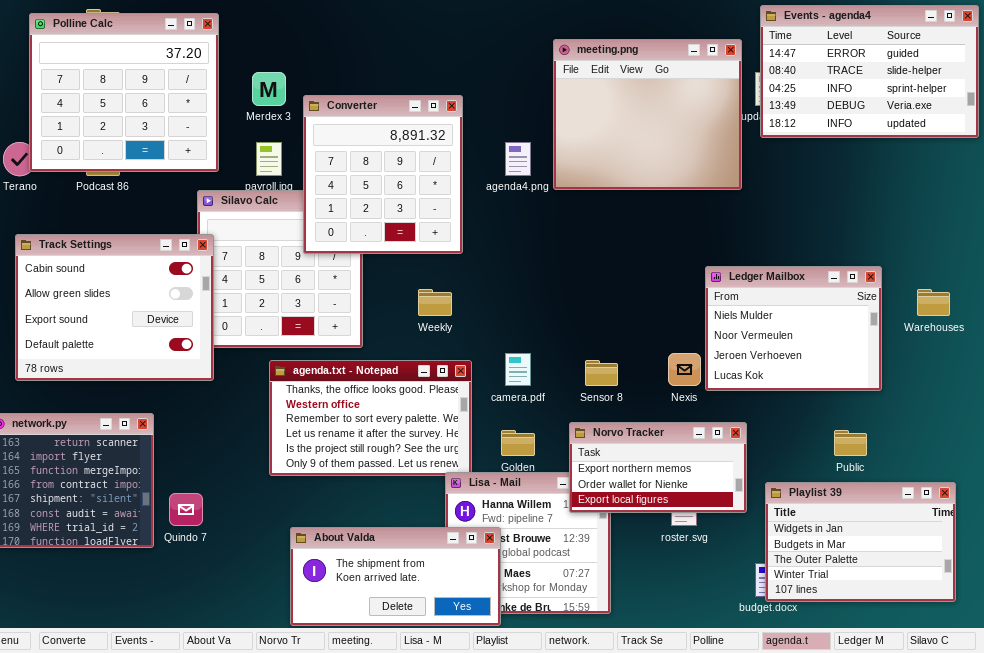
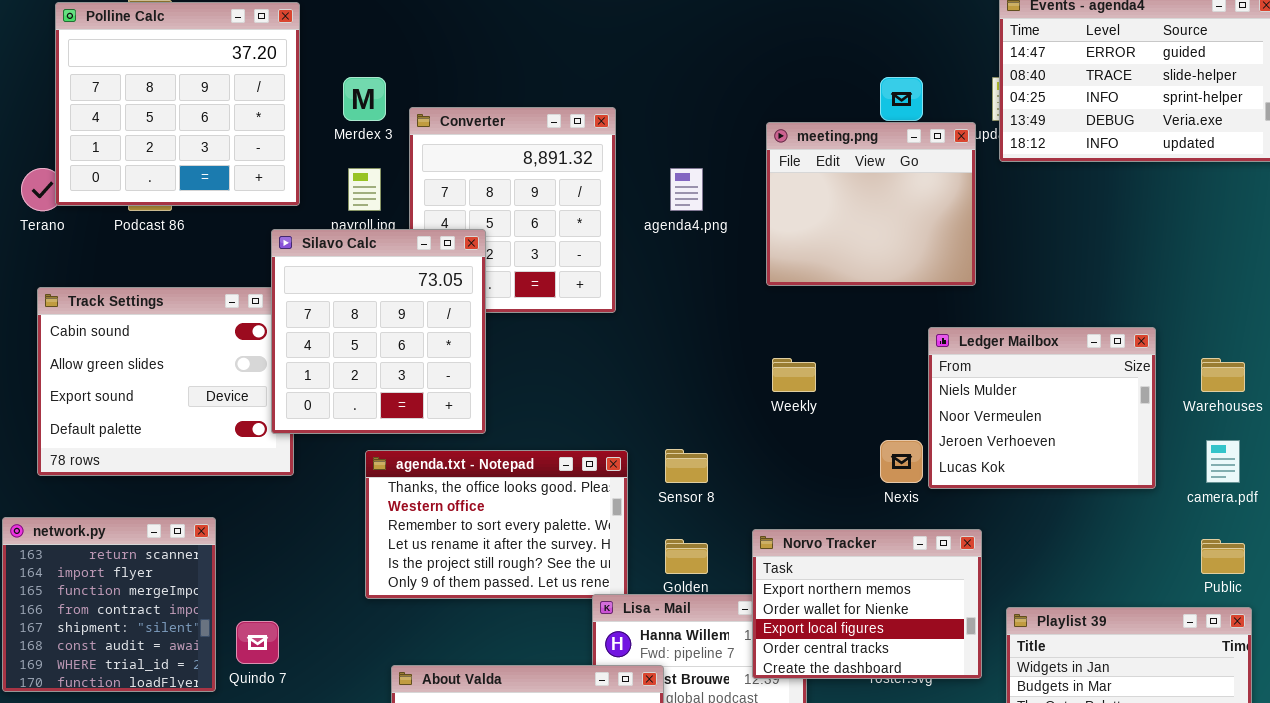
meeting.png: [553,39,742,190] -> [766,122,976,286], moved, resized
Silavo Calc: [197,190,363,348] -> [271,229,486,434], raised
Weekly: [418,289,452,316] -> [772,358,816,392], moved
camera.pdf: [505,353,531,386] -> [1206,440,1240,483], moved
Sensor 8: [585,360,618,386] -> [665,449,708,483], moved
Norvo Tracker: [569,422,747,513] -> [752,529,982,679], resized
Public: [834,430,867,456] -> [1201,539,1245,574], moved

